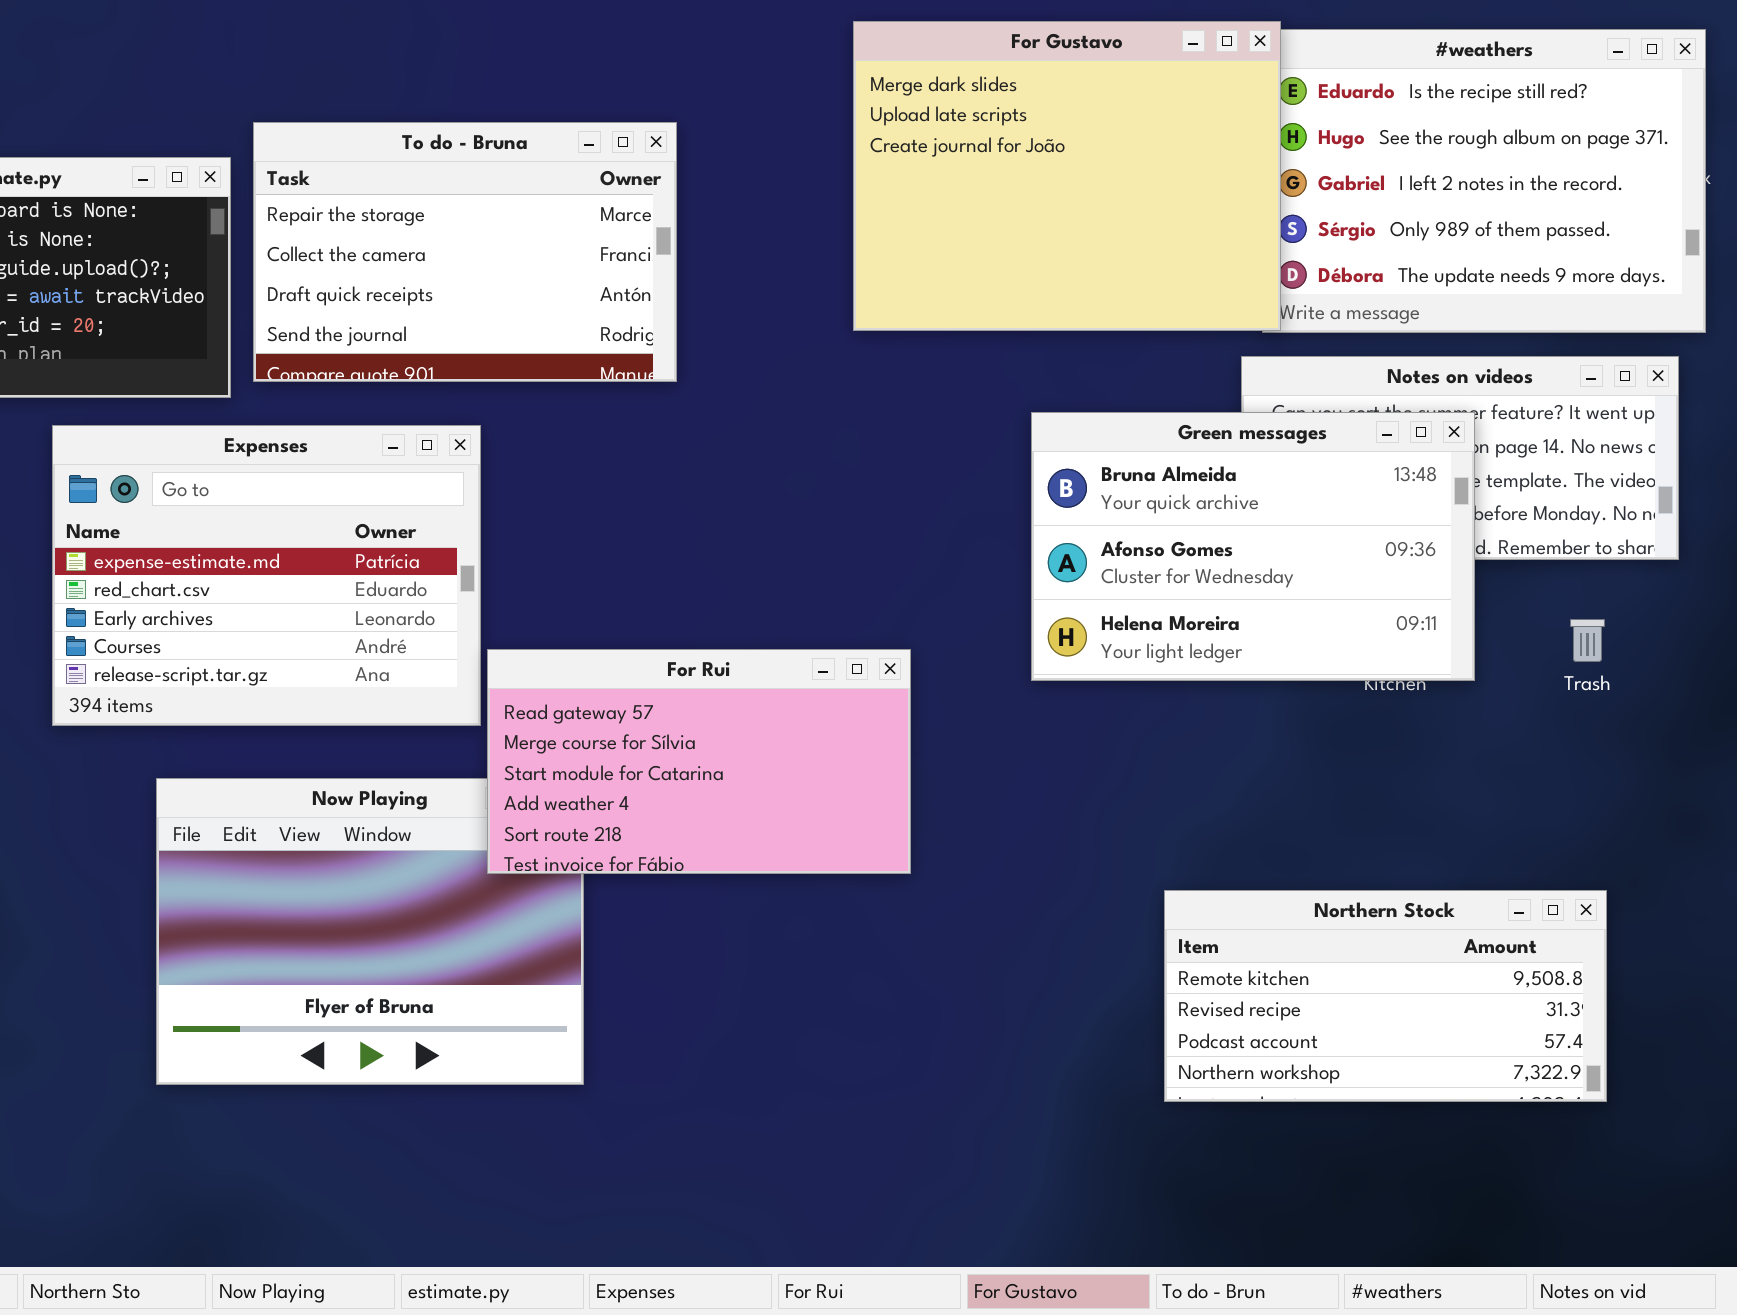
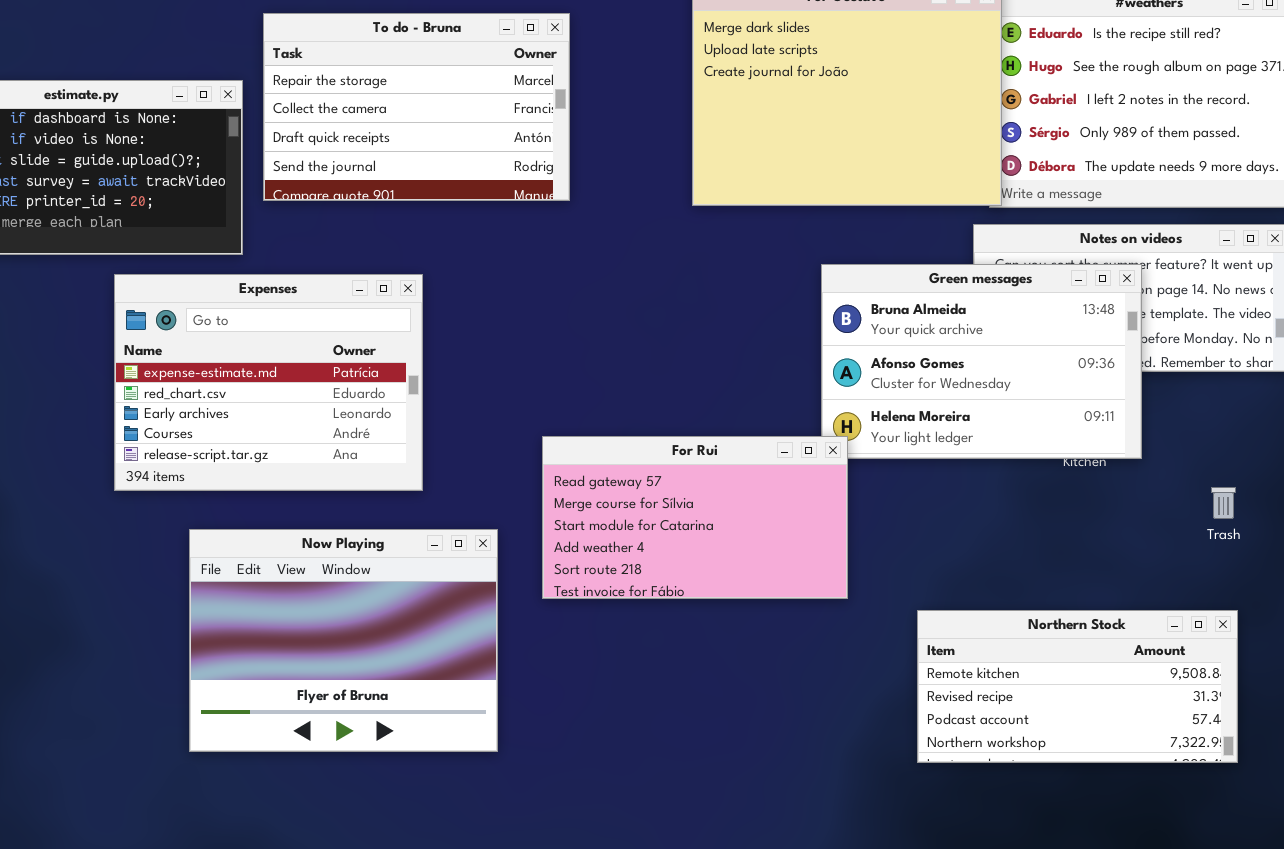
To do - Bruna: [253,122,677,382] -> [263,13,570,201], moved
Trash: [1570,619,1605,662] -> [1211,487,1236,519], moved
For Rui: [487,649,911,874] -> [542,436,848,599], moved

